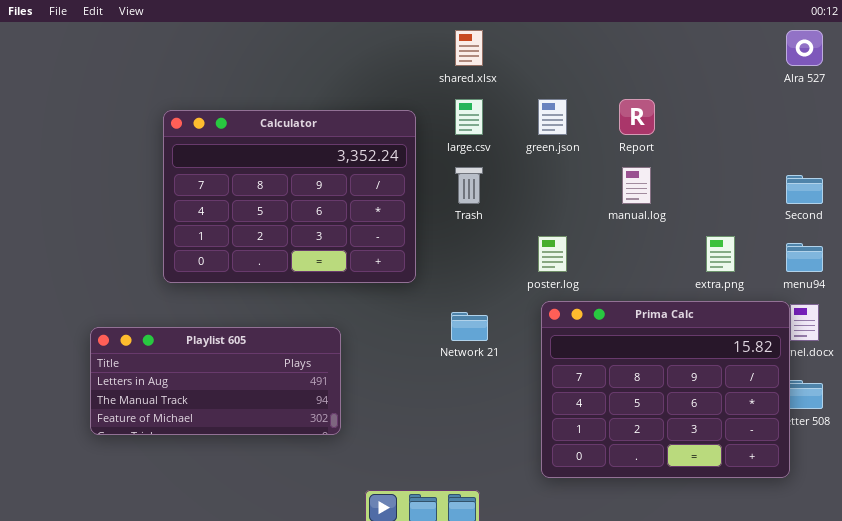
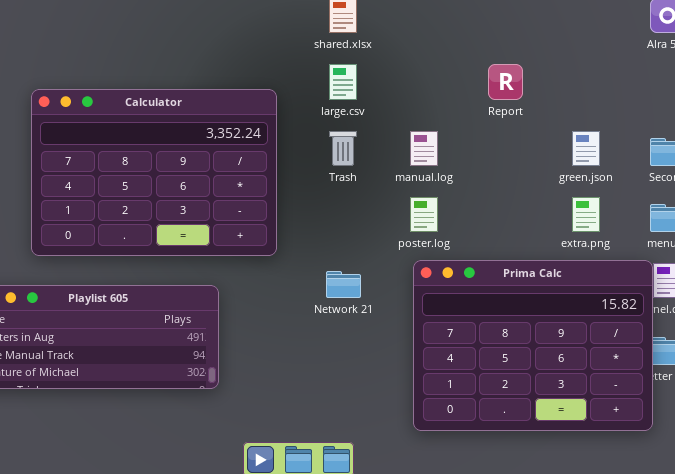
green.json: [538,99,567,135] -> [572,131,600,166], moved
Calculator: [163,110,416,283] -> [31,89,277,256], moved
manual.log: [622,167,651,204] -> [410,131,438,166], moved

